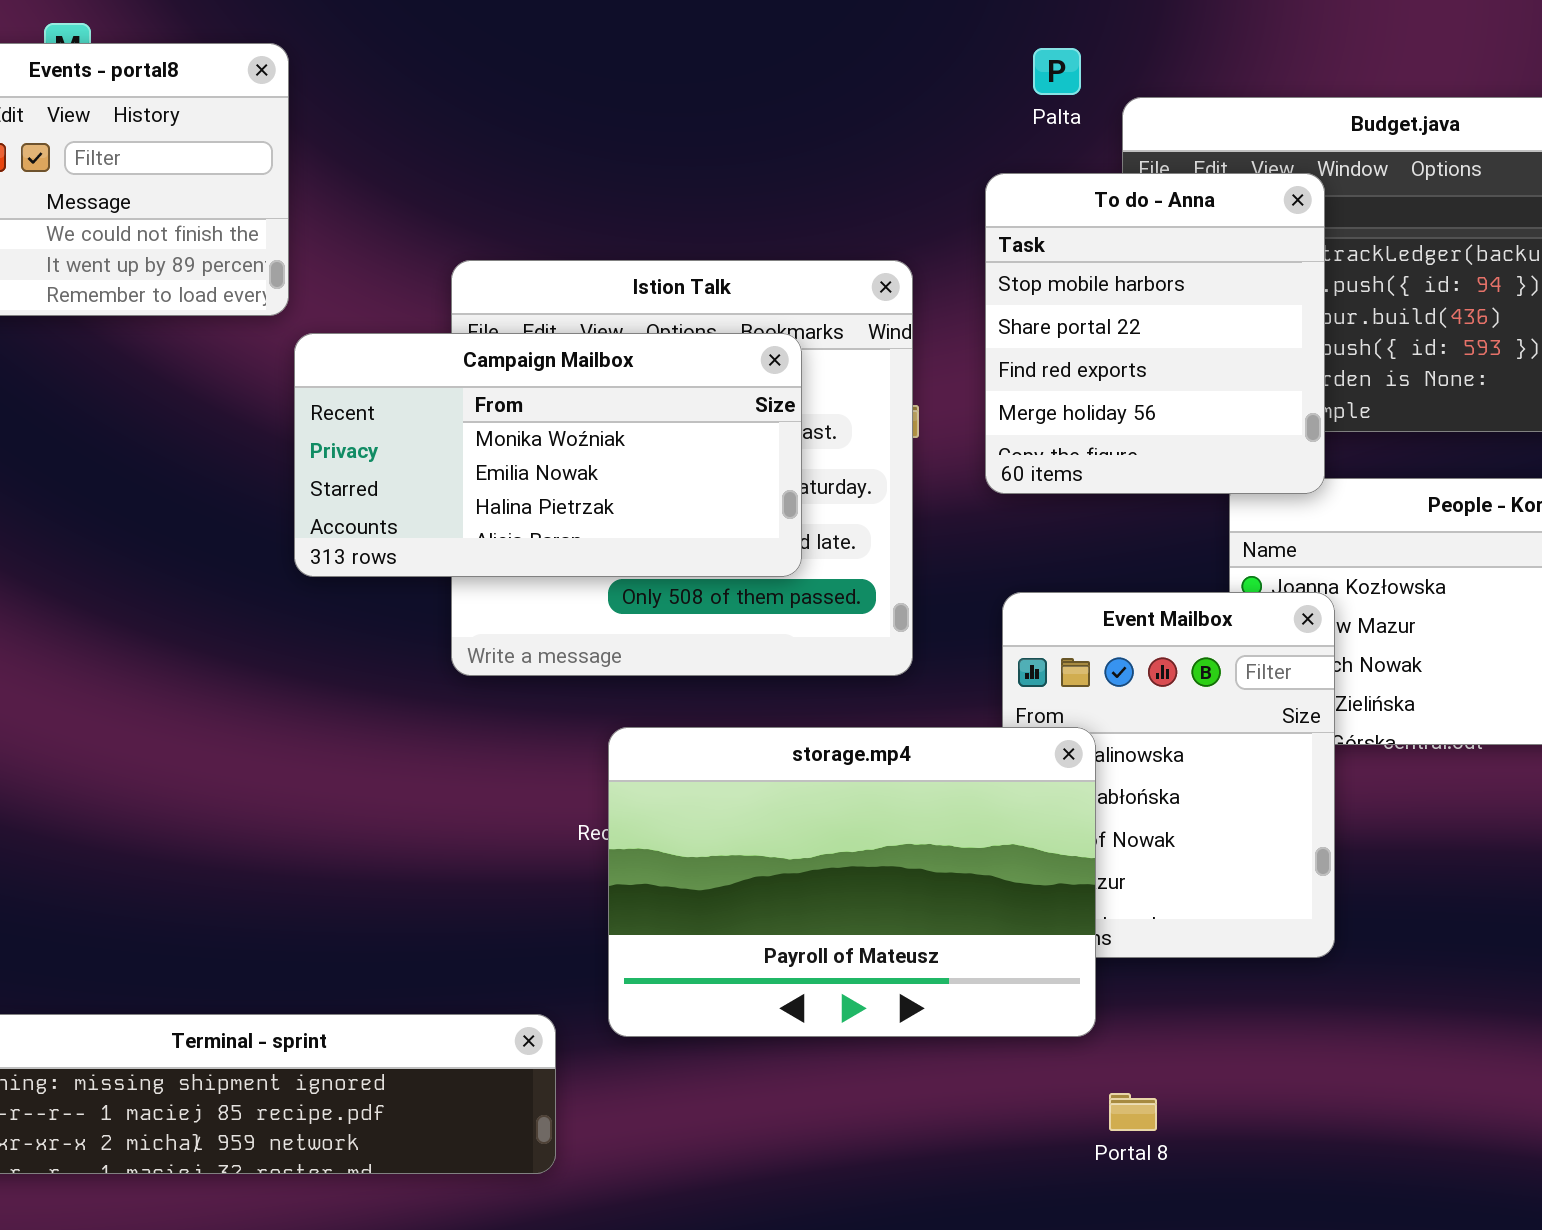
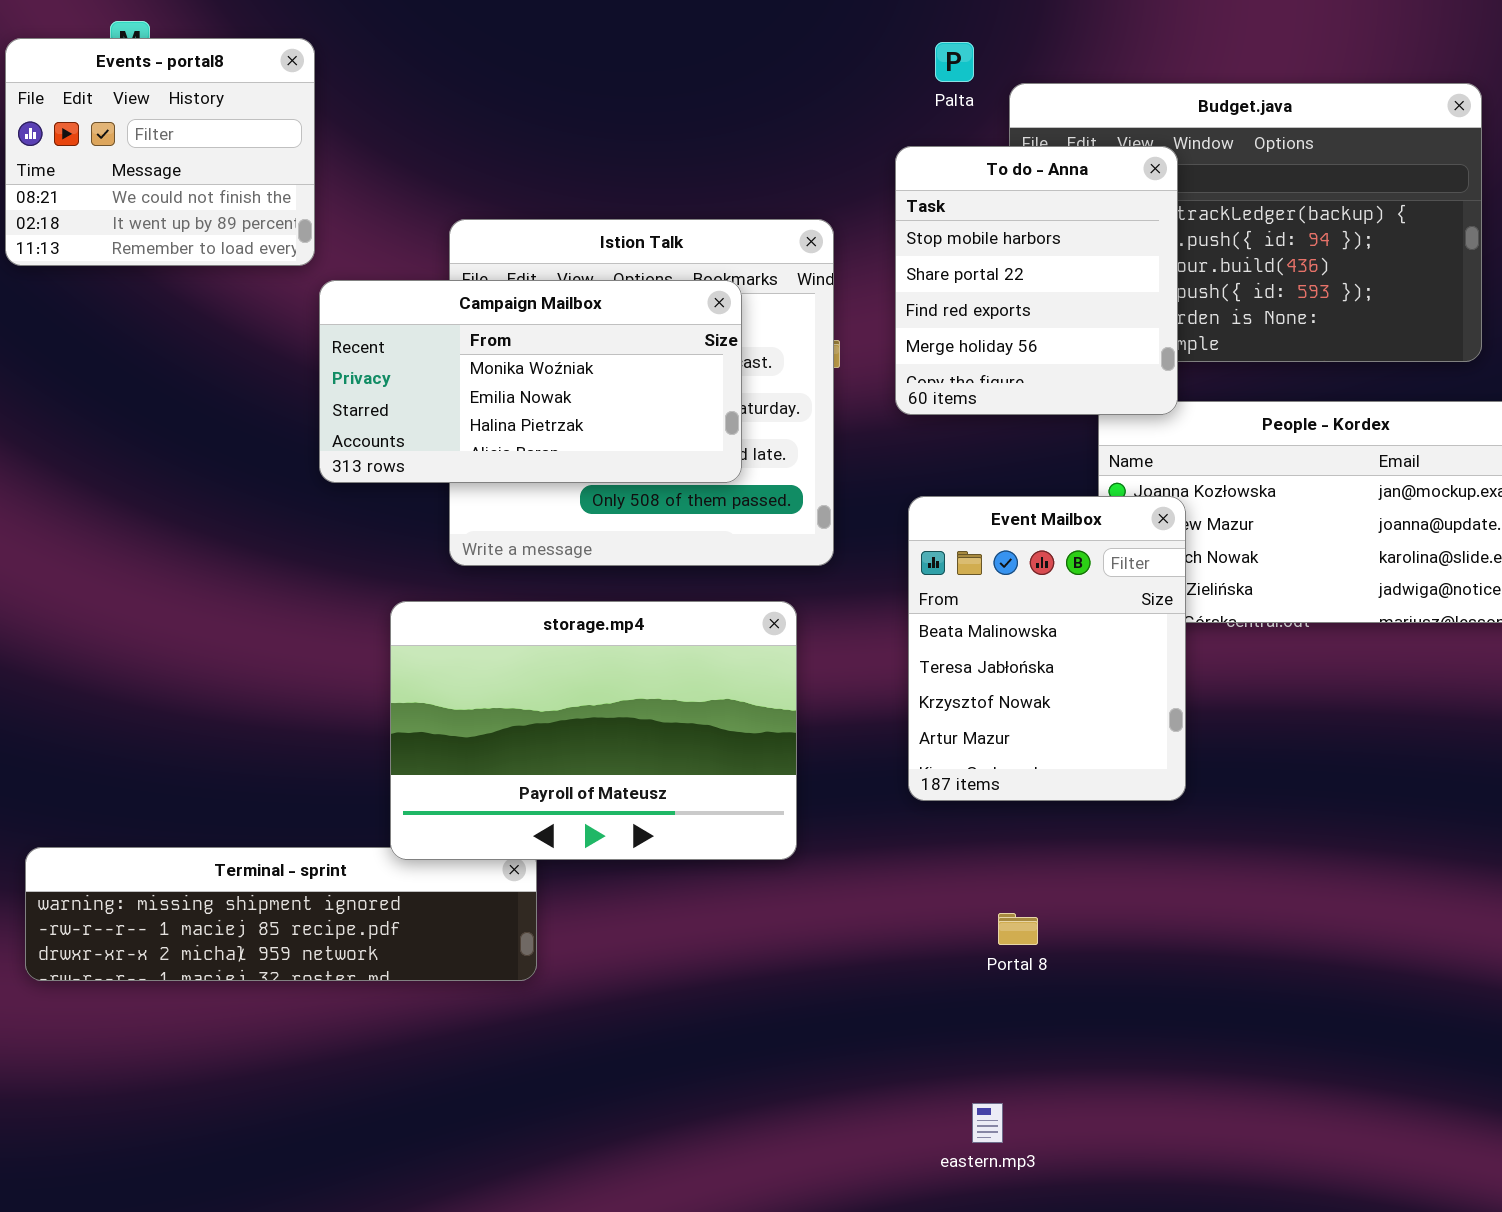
storage.mp4: [608,727,1096,1037] -> [390,601,797,860], moved

